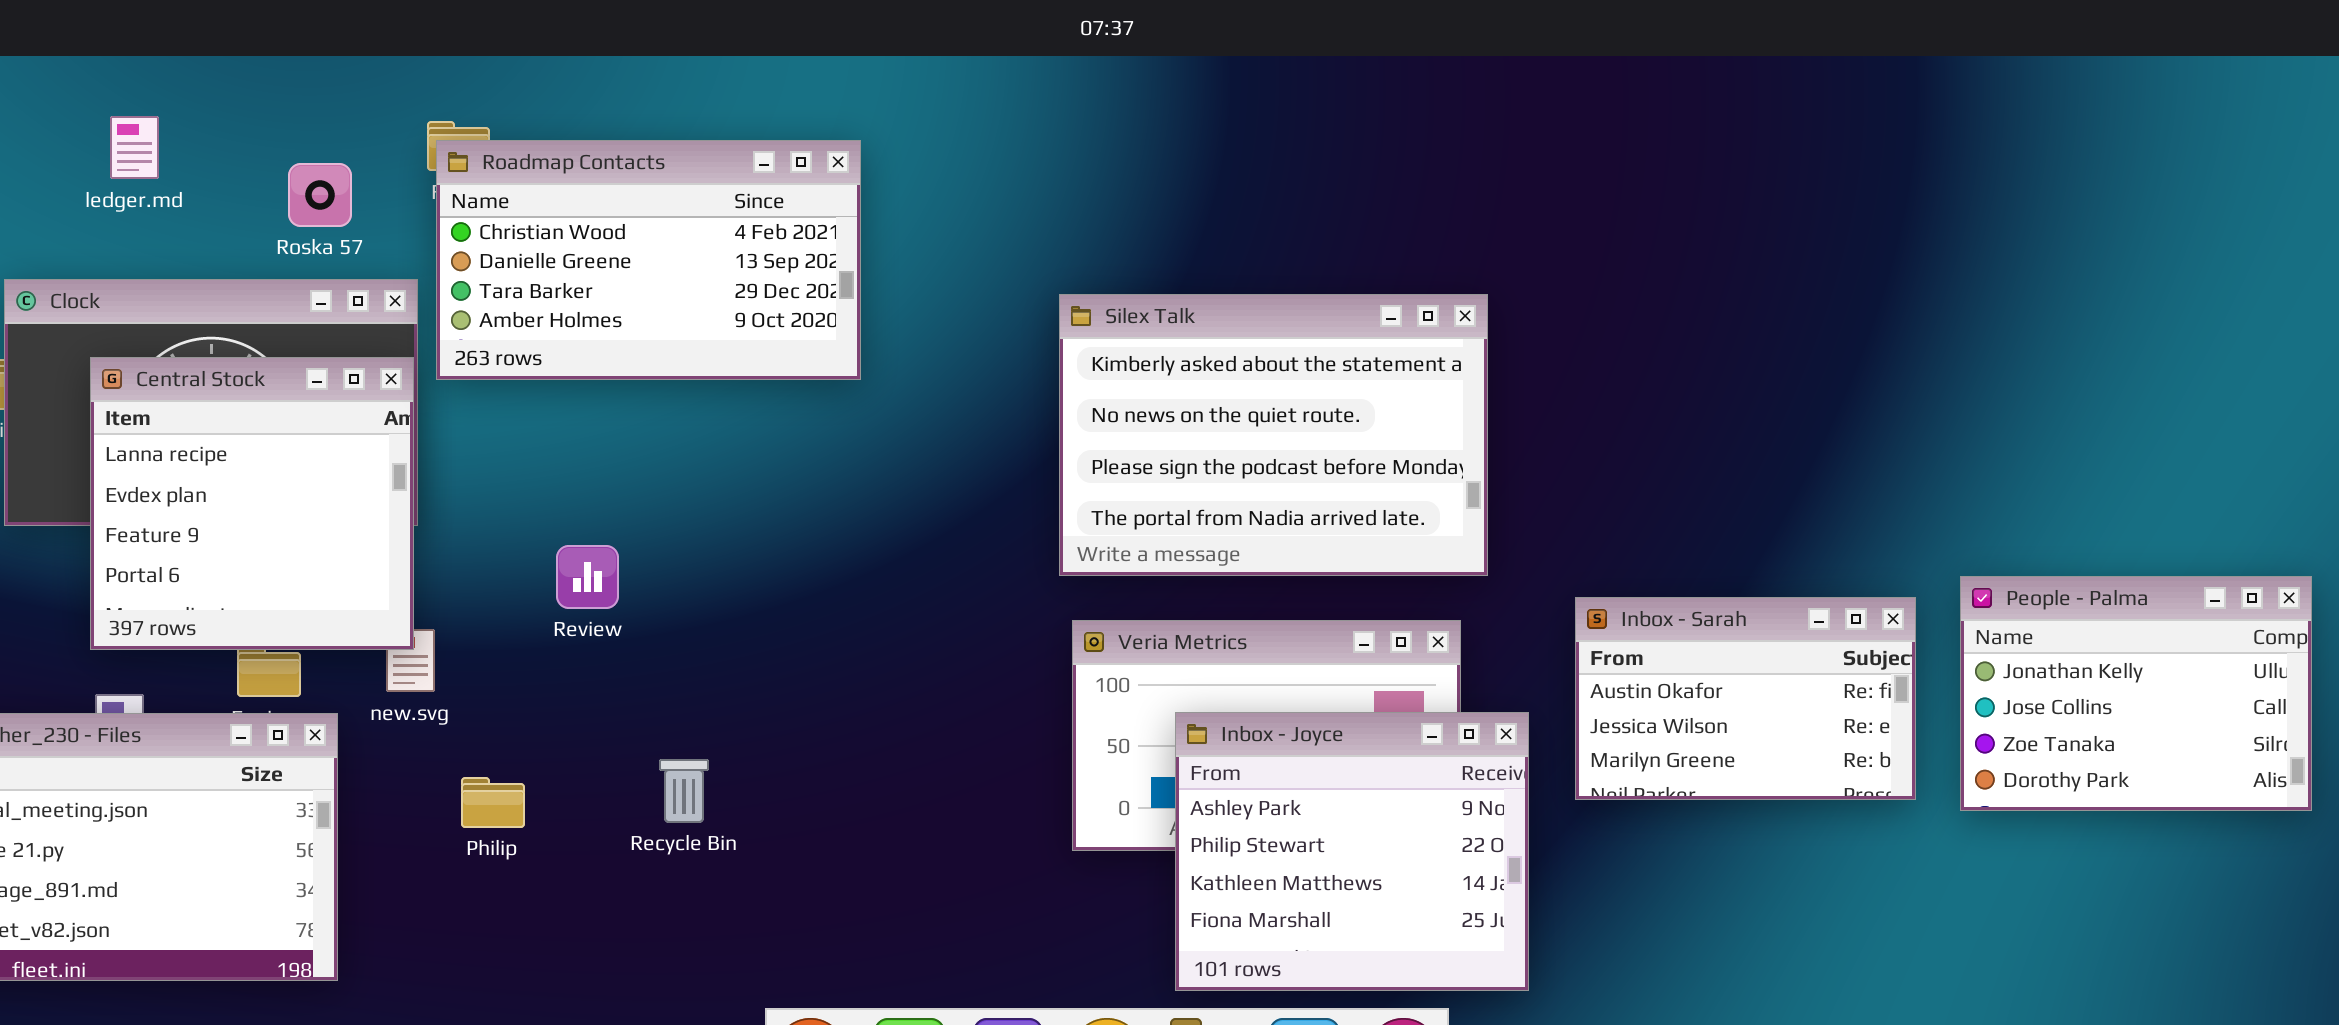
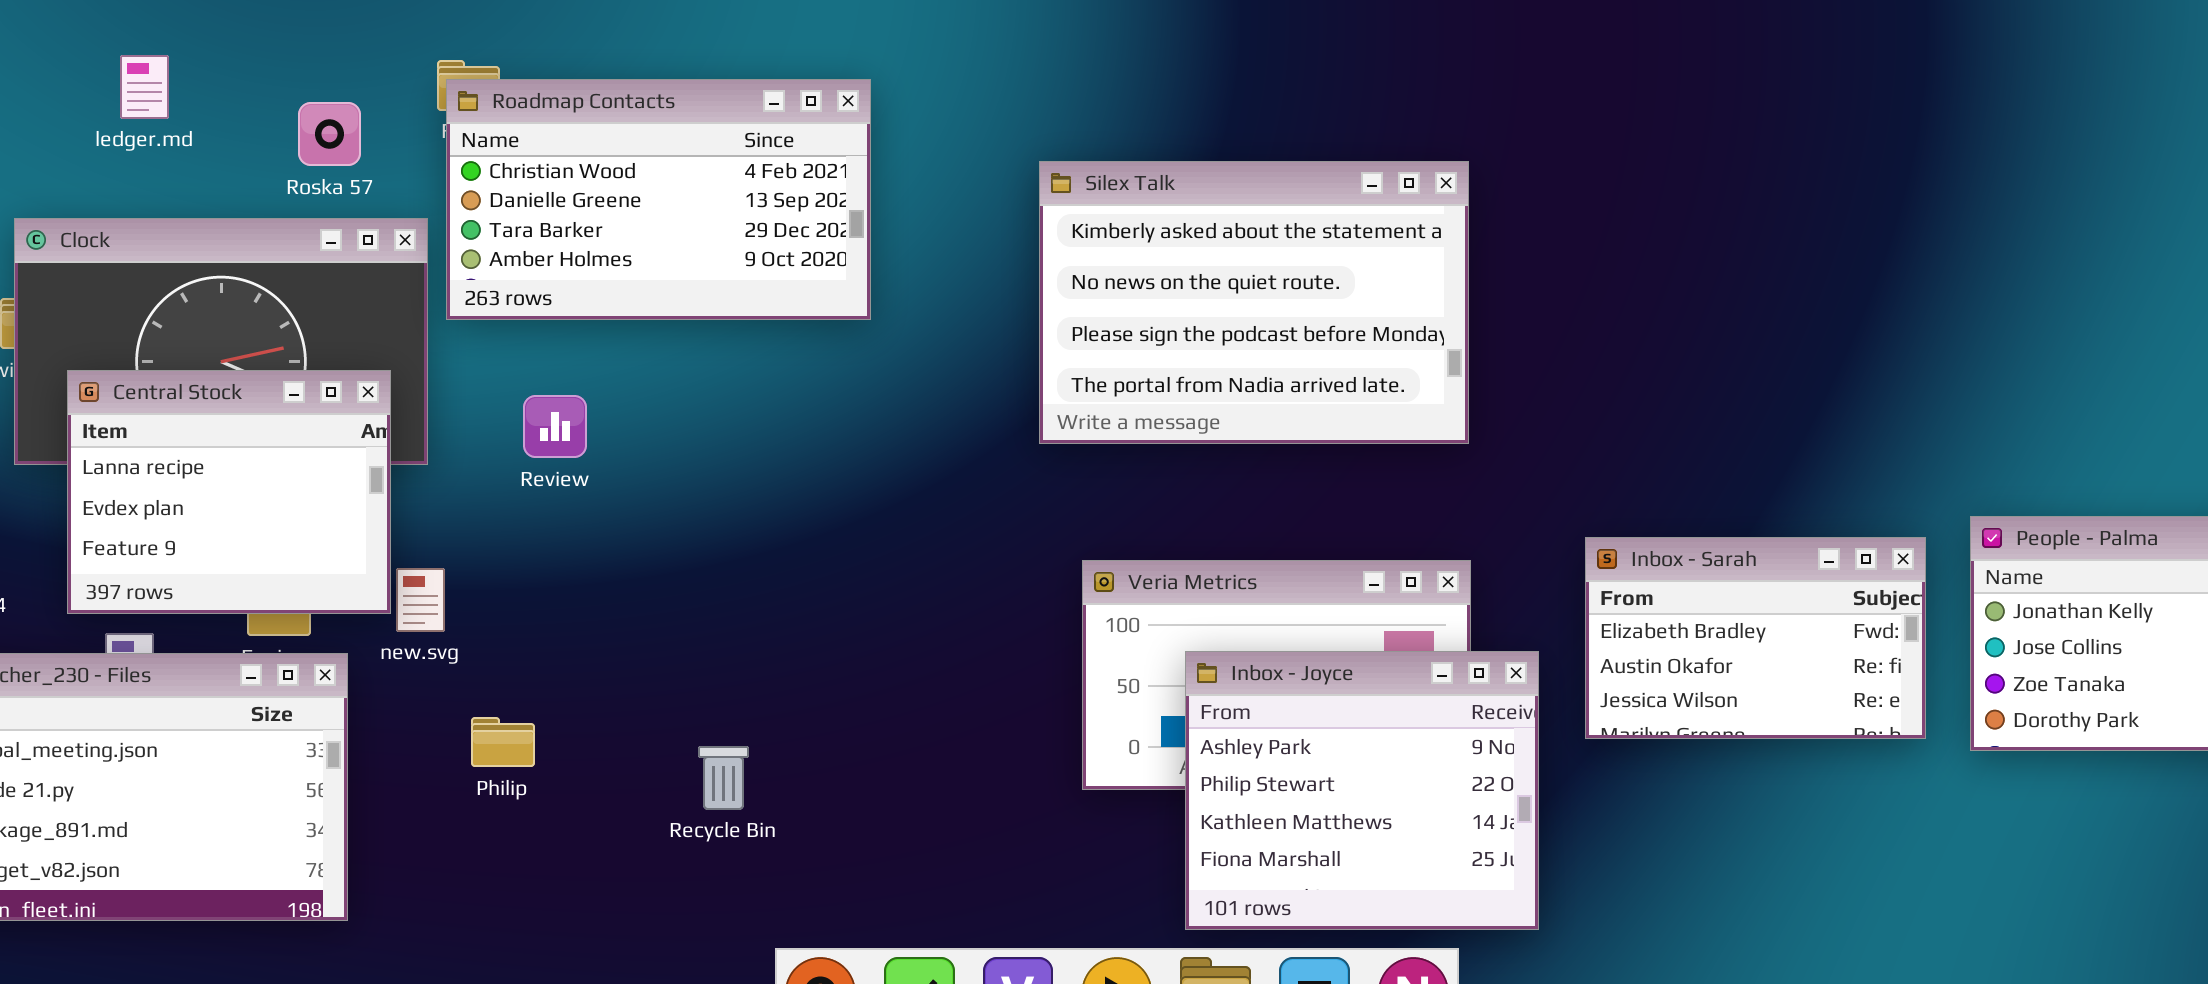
Silex Talk: [1059,294,1488,576] -> [1039,161,1469,444], moved
Central Stock: [90,357,414,650] -> [67,370,391,614], moved, resized
Review: [556,545,619,609] -> [523,395,587,458], moved
Inbox - Sarah: [1575,597,1916,800] -> [1585,537,1926,739], scrolled up 1 row
Recycle Bin: [659,759,709,823] -> [698,746,749,810], moved

